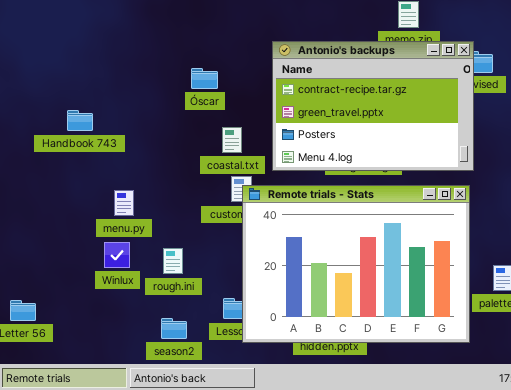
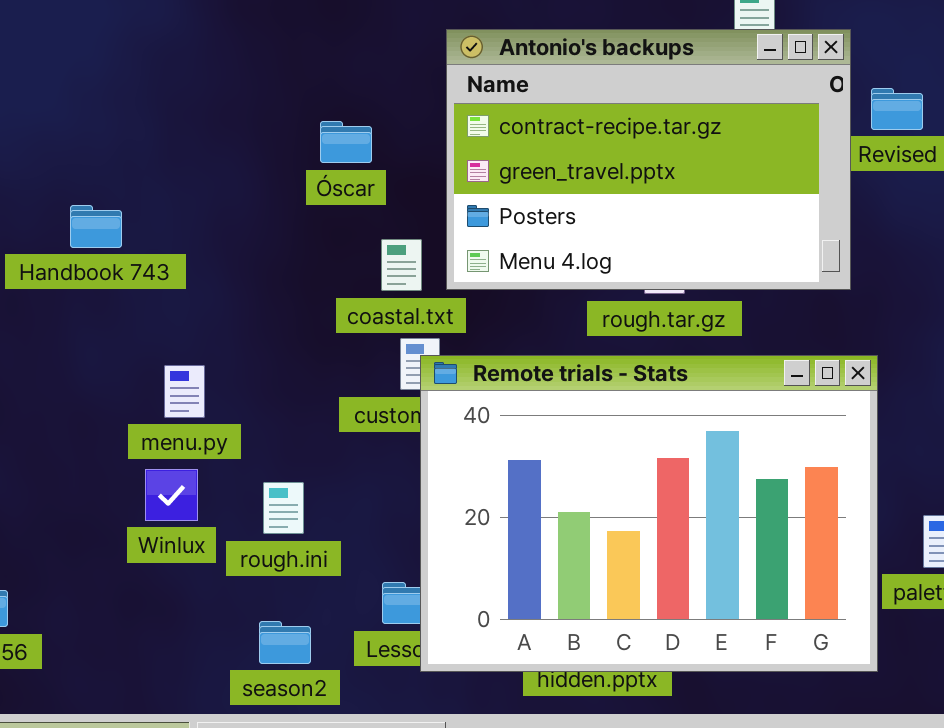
Antonio's backups: [272,41,474,171] -> [446,29,851,290], moved

